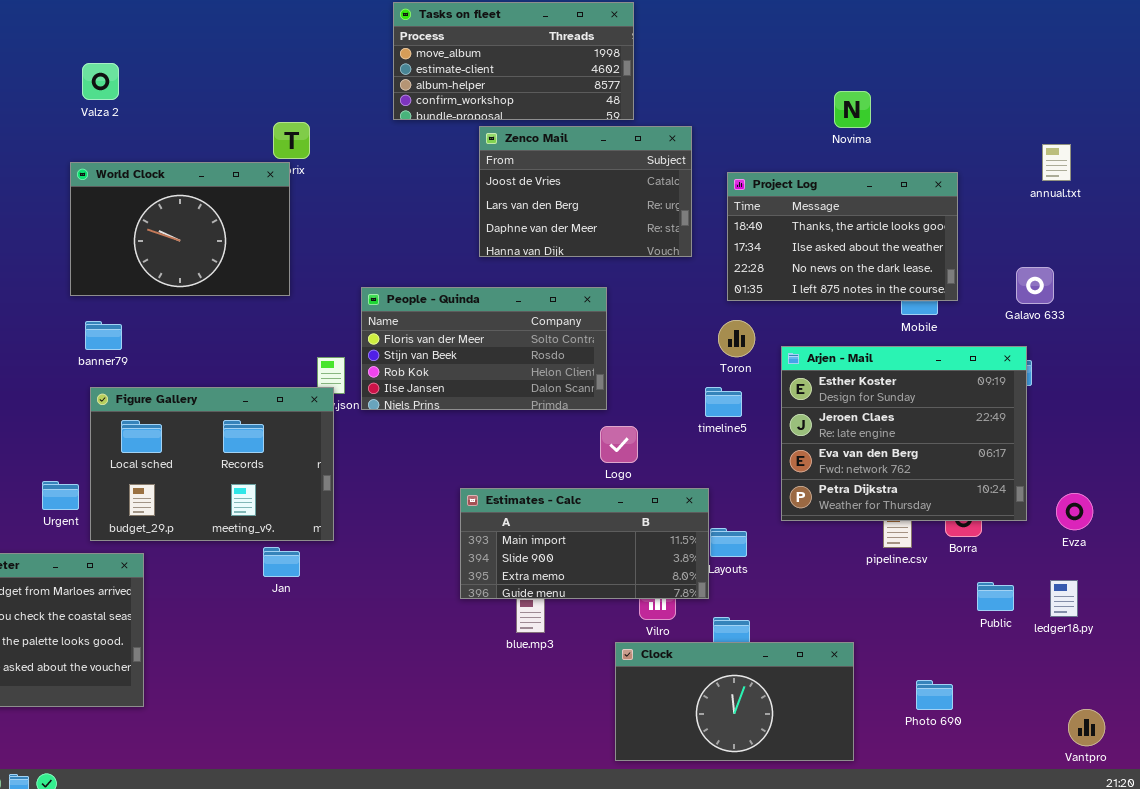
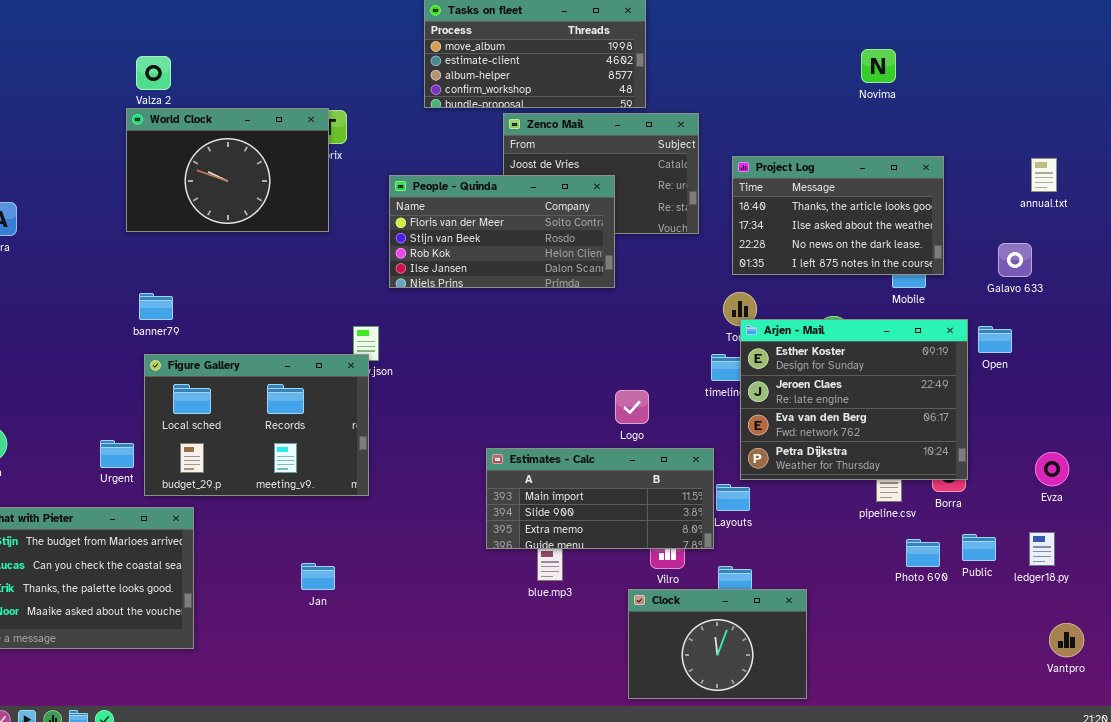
Novima: [834,91,871,128] -> [861,49,896,83], moved
annual.txt: [1042,144,1071,181] -> [1031,158,1057,192], moved
World Clock: [70,162,290,296] -> [126,108,329,232], moved
People - Quinda: [361,287,607,410] -> [389,175,615,288], moved
Arjen - Mail: [781,346,1027,521] -> [740,319,968,480], moved
Jan: [263,547,300,577] -> [301,563,335,590], moved
Clock: [615,642,854,761] -> [628,589,807,699], resized
Photo 690: [916,680,953,710] -> [906,539,940,567], moved
Vantpro: [1068,709,1105,746] -> [1049,623,1084,657], moved

